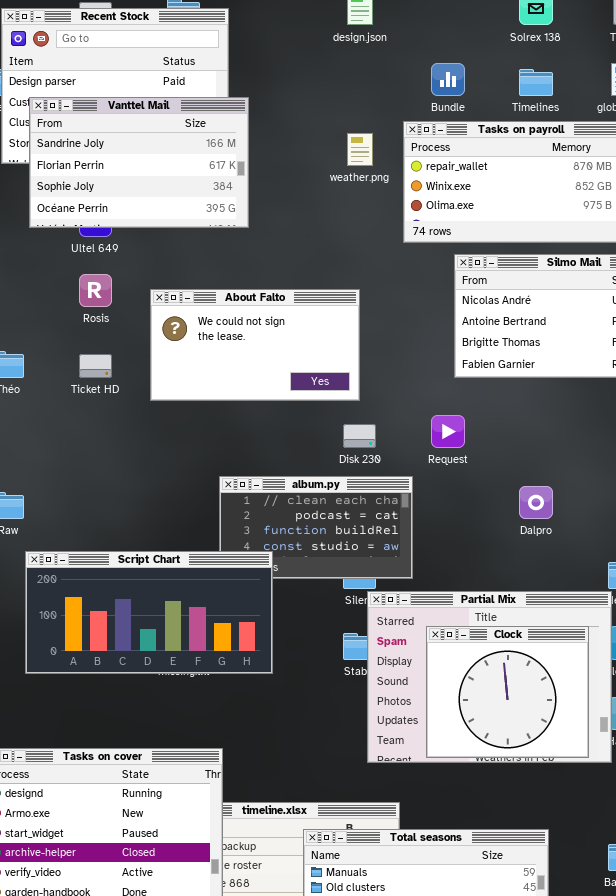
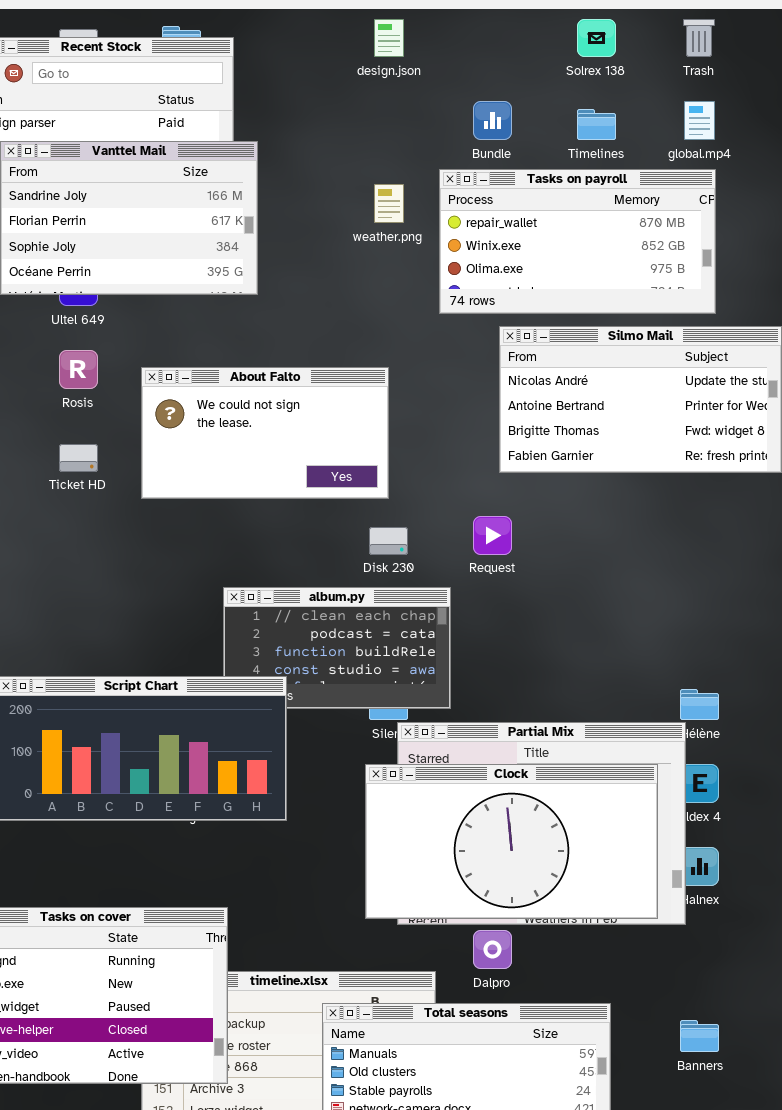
Dalpro: [519,486,553,519] -> [473,930,512,969], moved
Clock: [426,626,589,758] -> [365,764,658,919], resized

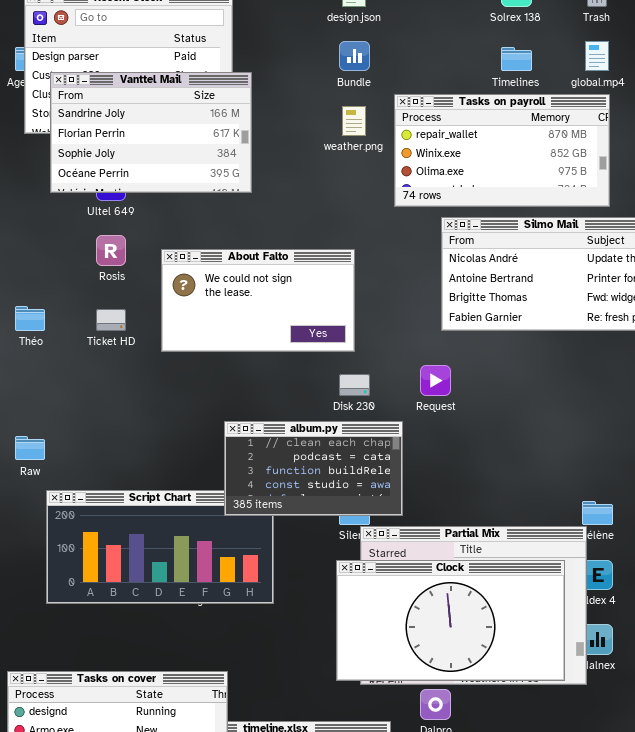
Bundle: [473,101,512,140] -> [339,41,370,71], moved
album.py: [223,587,451,709] -> [224,421,403,516], raised

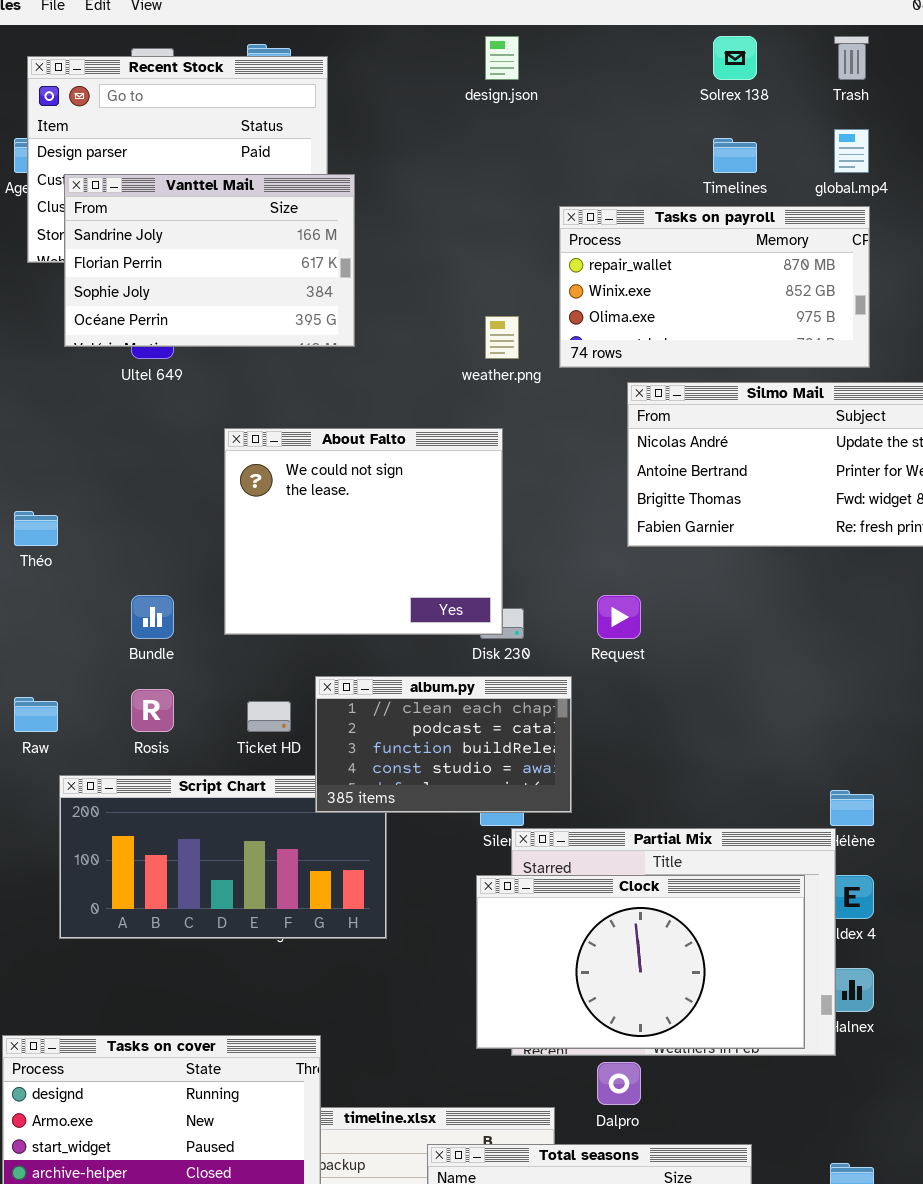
Bundle: [339,41,370,71] -> [131,595,174,639], moved
weather.png: [342,106,366,136] -> [485,316,519,359], moved
Rosis: [96,235,126,266] -> [131,689,174,732], moved
About Falto: [161,249,355,352] -> [224,428,503,635], resized
Ticket HD: [96,309,126,331] -> [247,701,291,732], moved

